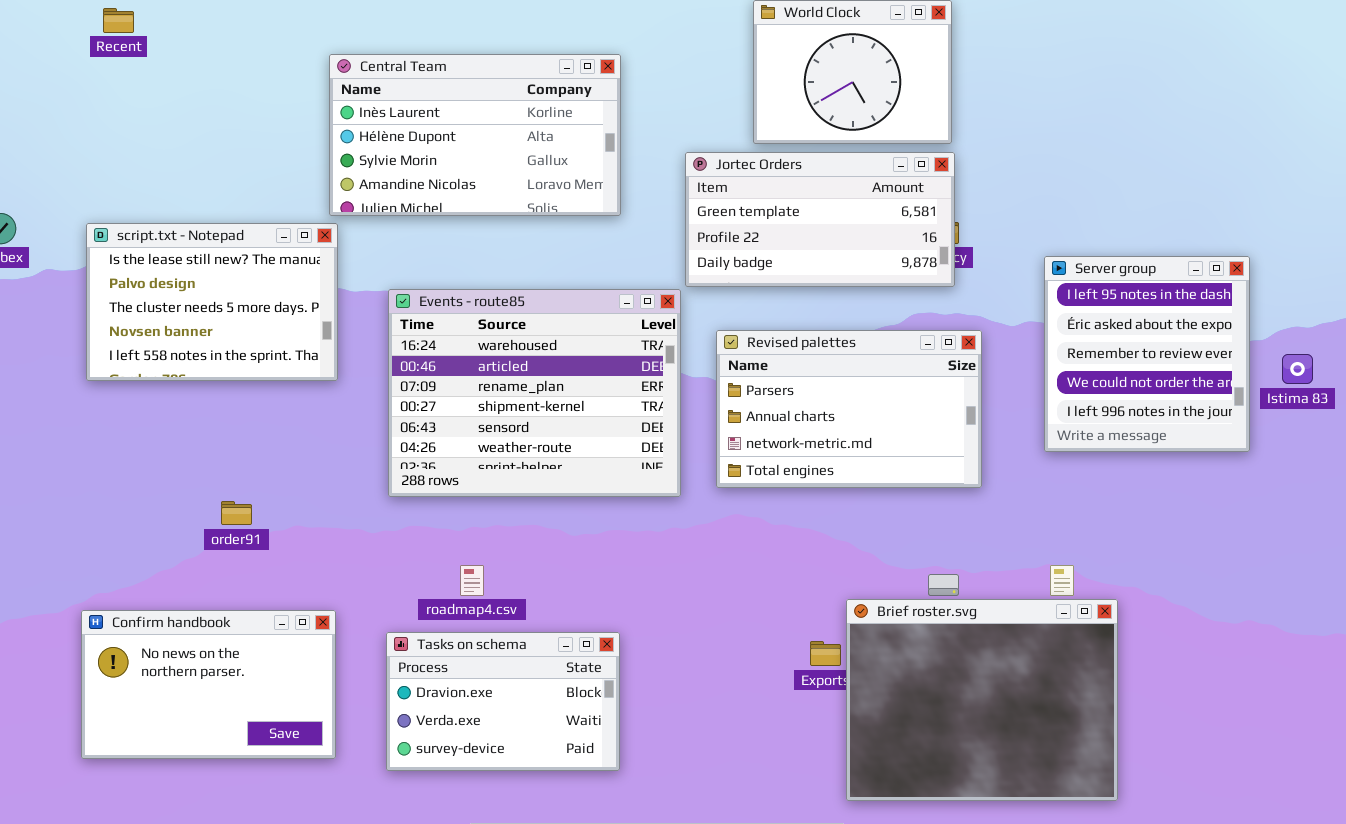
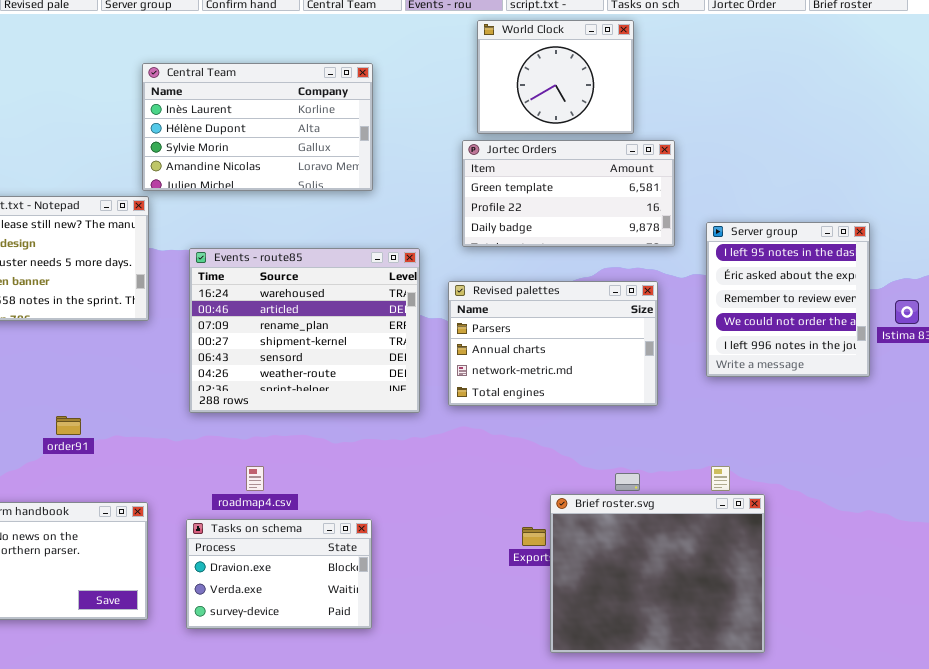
Jortec Orders: [685,152,955,287] -> [462,140,675,247], moved

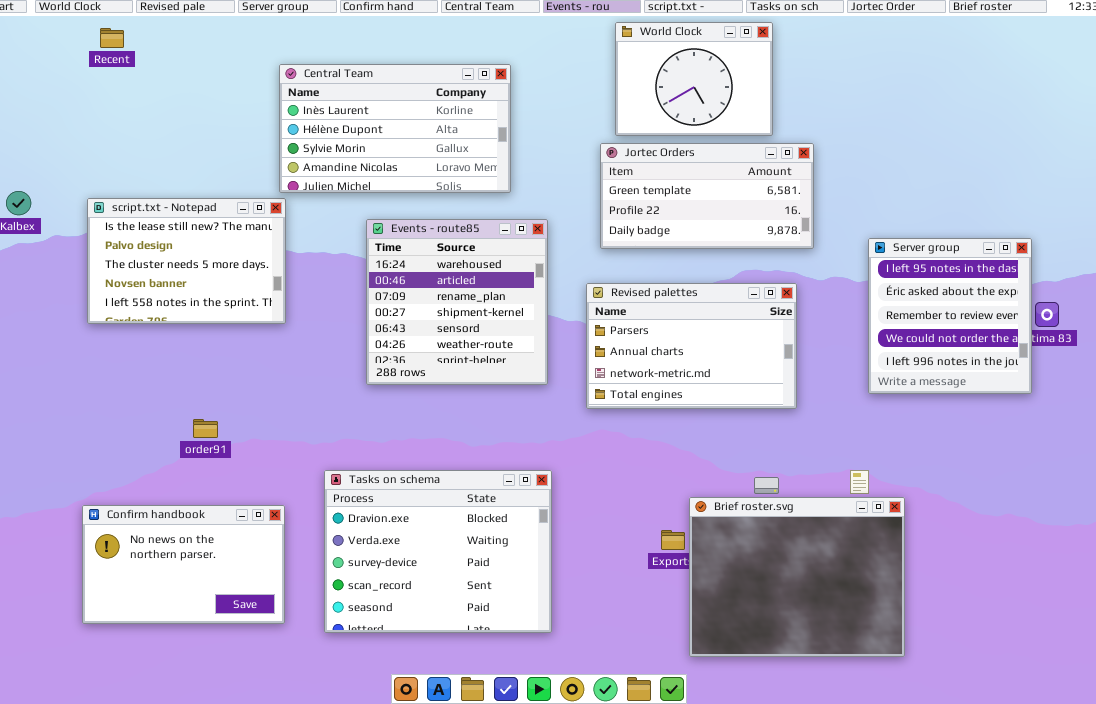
Server group: [706,222,870,377] -> [868,238,1032,394], moved
Events - route85: [189,248,420,413] -> [366,219,548,385], moved, resized
Tasks on schema: [186,519,372,629] -> [324,470,552,633], resized

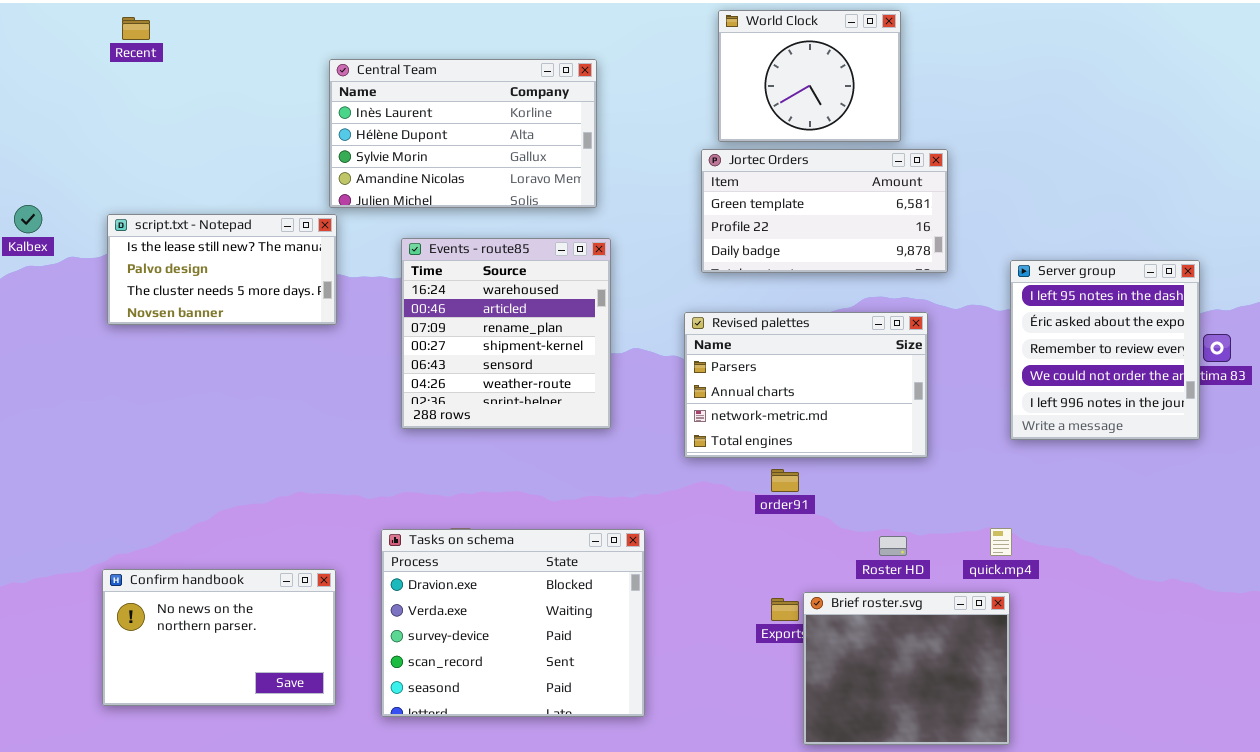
script.txt - Notepad: [87,198,286,324] -> [107,214,337,325], resized
Events - route85: [366,219,548,385] -> [401,238,611,429], moved
order91: [193,419,218,438] -> [771,469,799,492], moved
Brief roster.svg: [689,497,905,657] -> [803,592,1010,745], resized

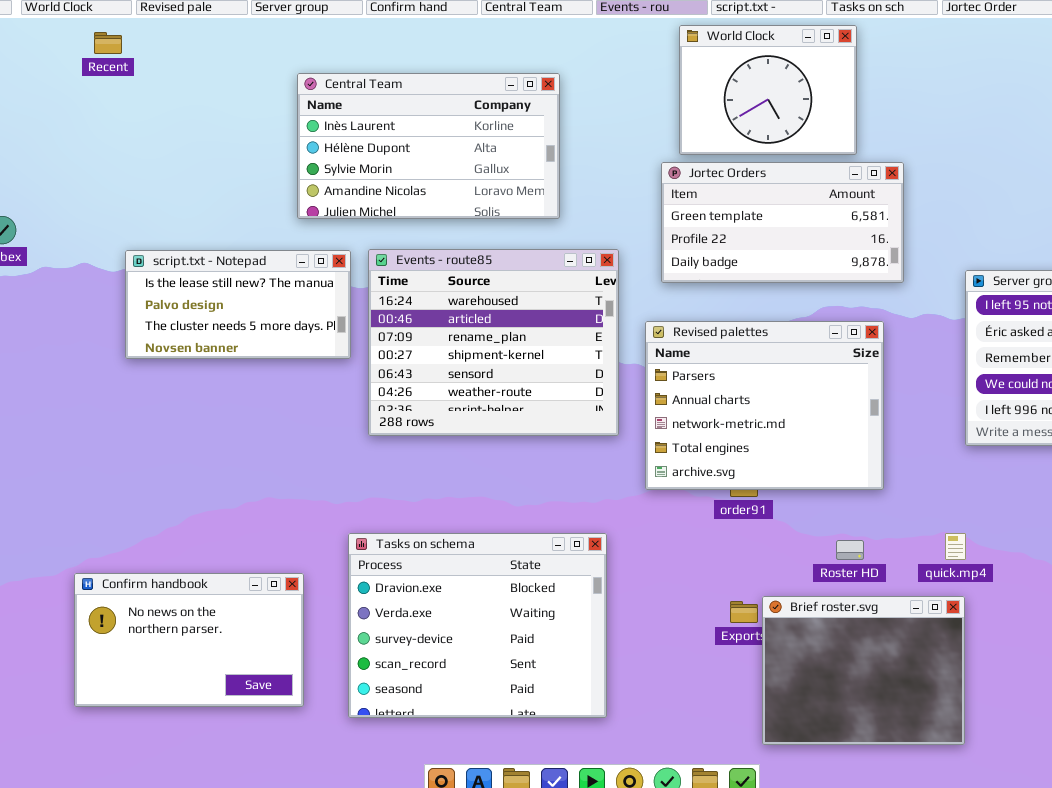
script.txt - Notepad: [107,214,337,325] -> [125,250,351,359], moved
Events - route85: [401,238,611,429] -> [368,249,619,436], resized
Revised palettes: [684,312,928,458] -> [645,321,884,490], resized

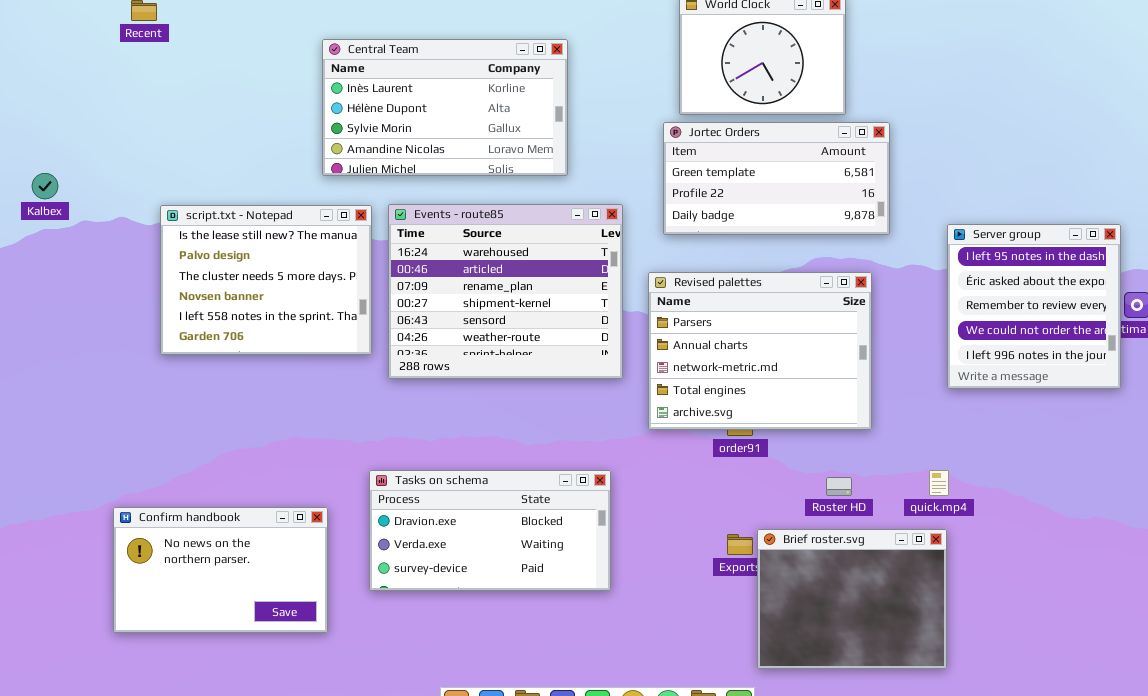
script.txt - Notepad: [125,250,351,359] -> [160,205,372,355], resized
Tasks on schema: [348,533,607,718] -> [369,470,611,591], resized

